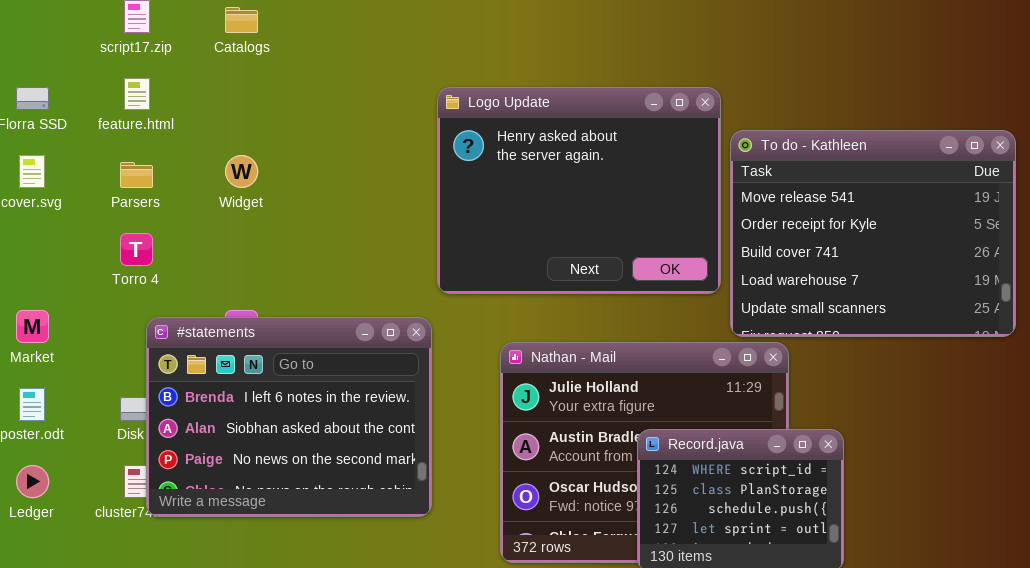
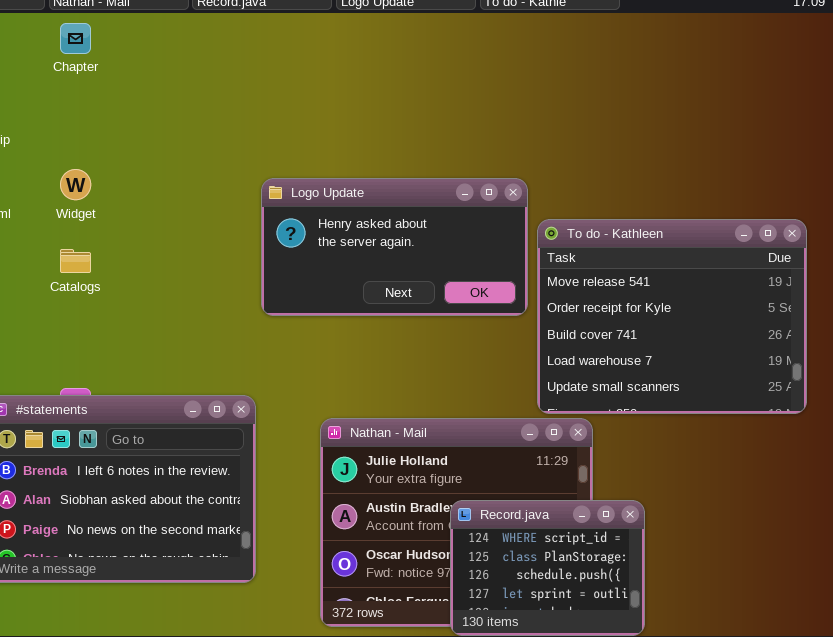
Catalogs: [225,7,258,33] -> [60,249,91,273], moved
Logo Update: [437,87,721,294] -> [261,178,528,316], resized
Widget: [225,155,258,188] -> [60,169,91,200], moved

